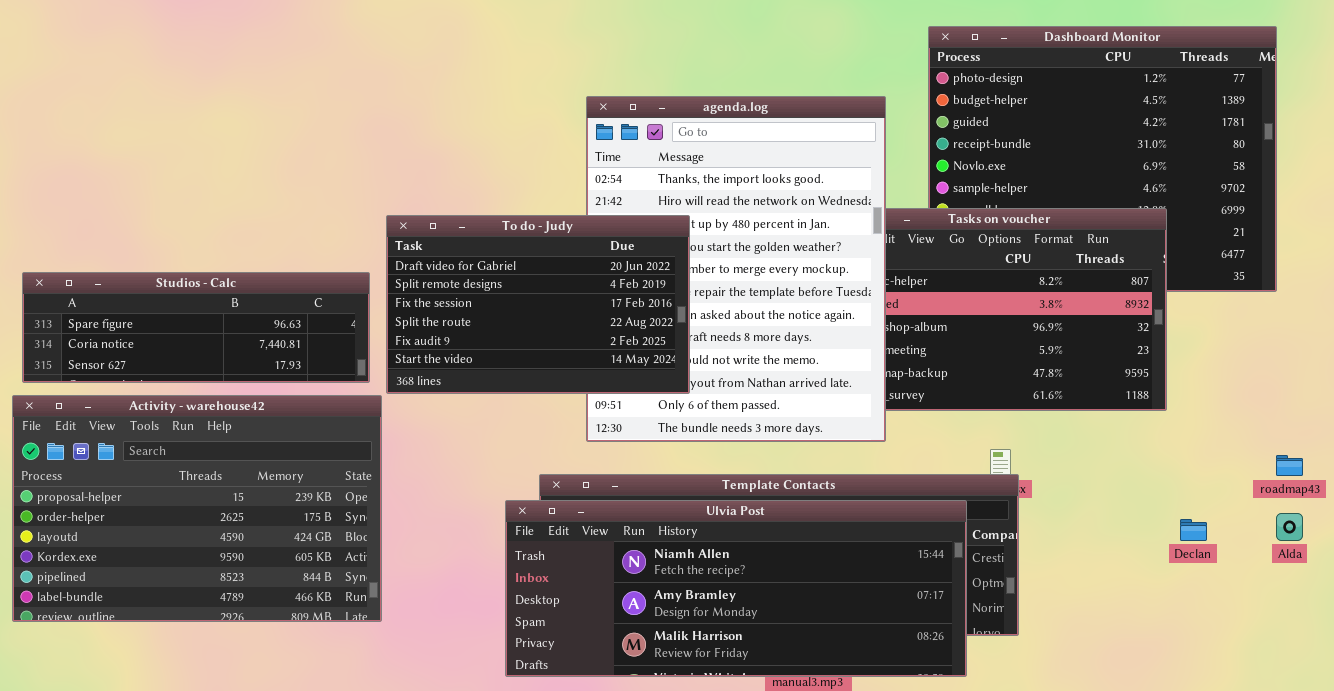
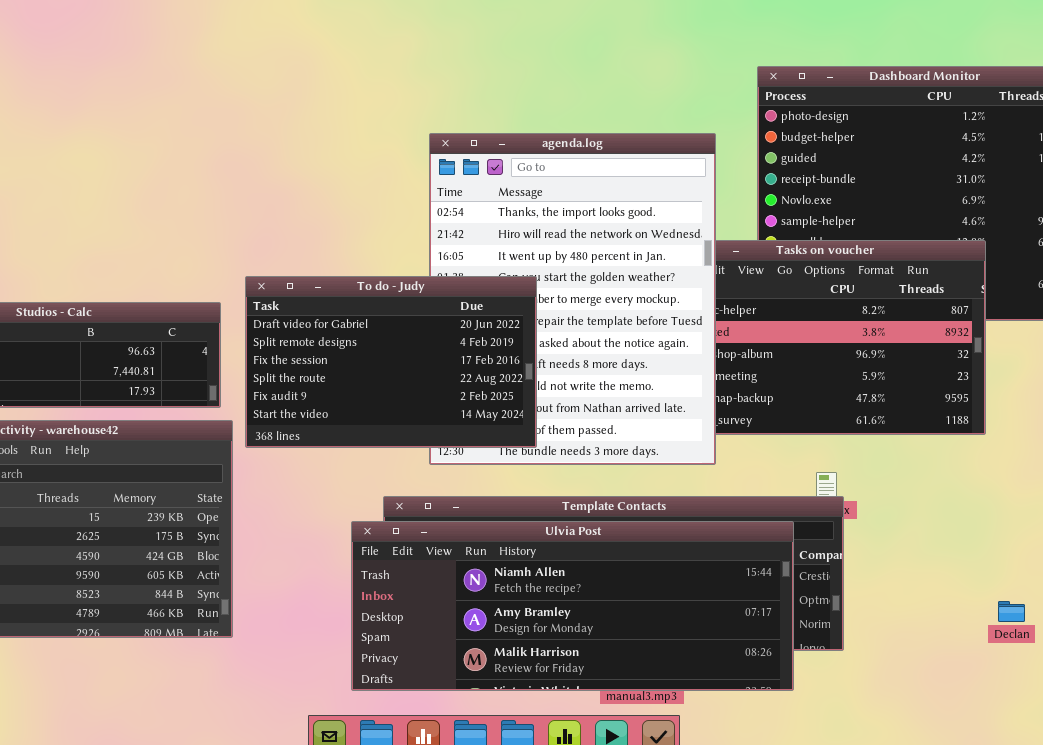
To do - Judy: [386,215,690,394] -> [245,276,537,448], moved
Declan: [1180,519,1207,541] -> [998,601,1025,622], moved

